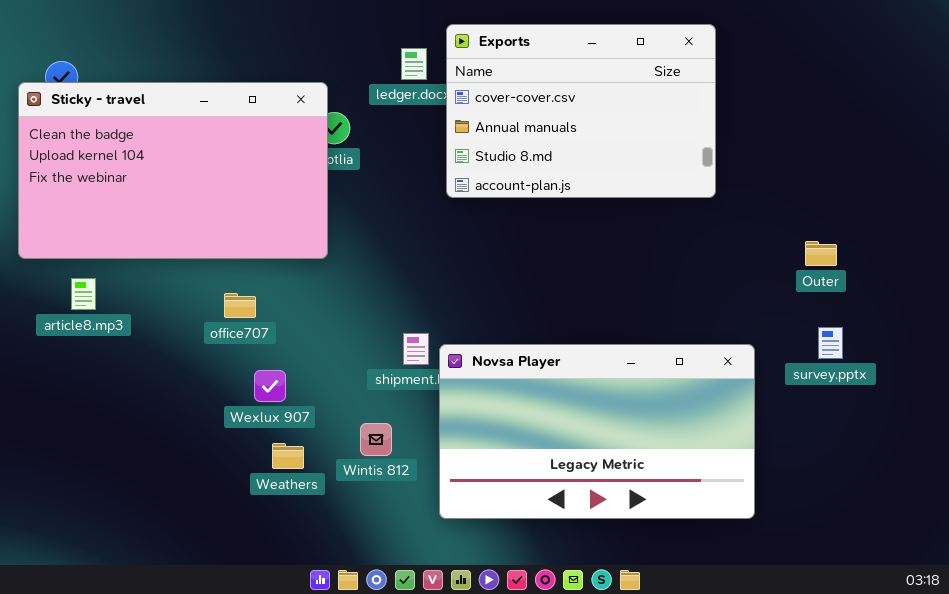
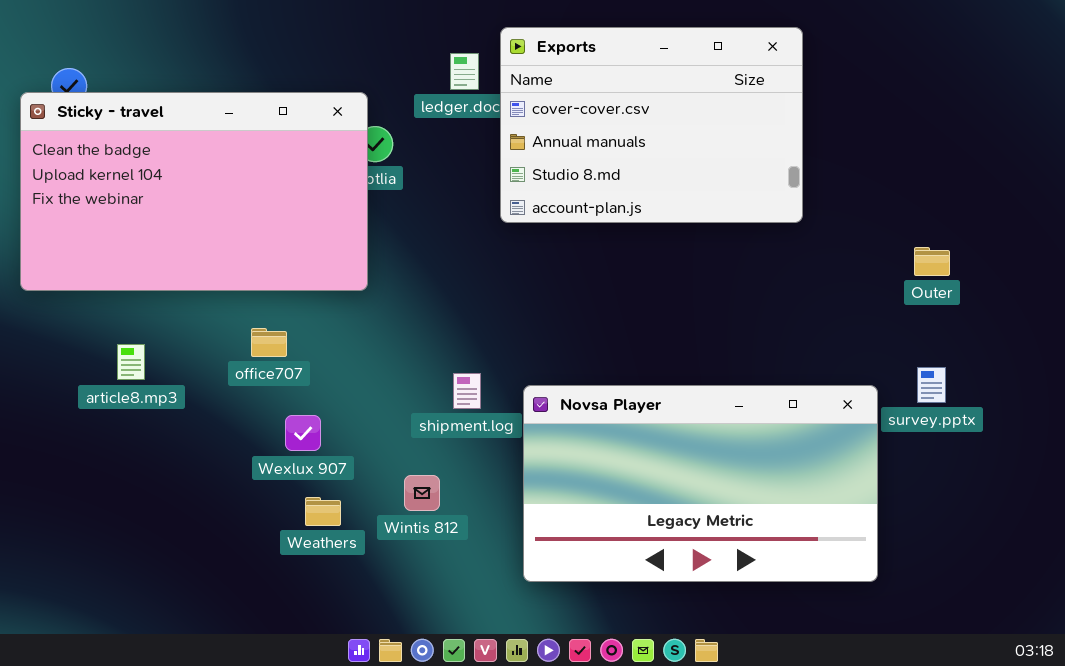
Outer: [805,241,837,266] -> [914,247,950,276], moved
article8.mp3: [71,278,96,310] -> [117,344,145,380], moved
Novsa Player: [439,344,755,519] -> [523,385,878,582], moved

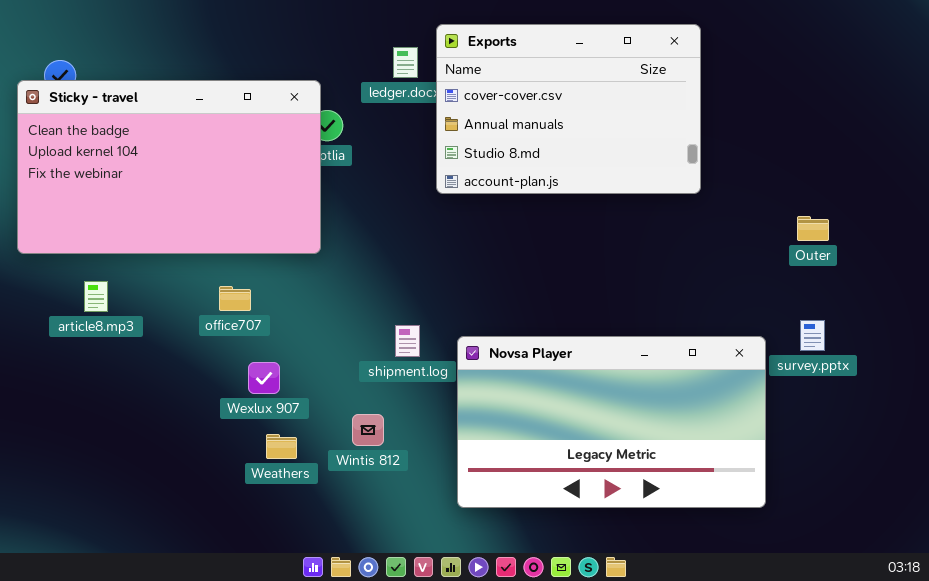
article8.mp3: [117,344,145,380] -> [84,281,108,312], moved

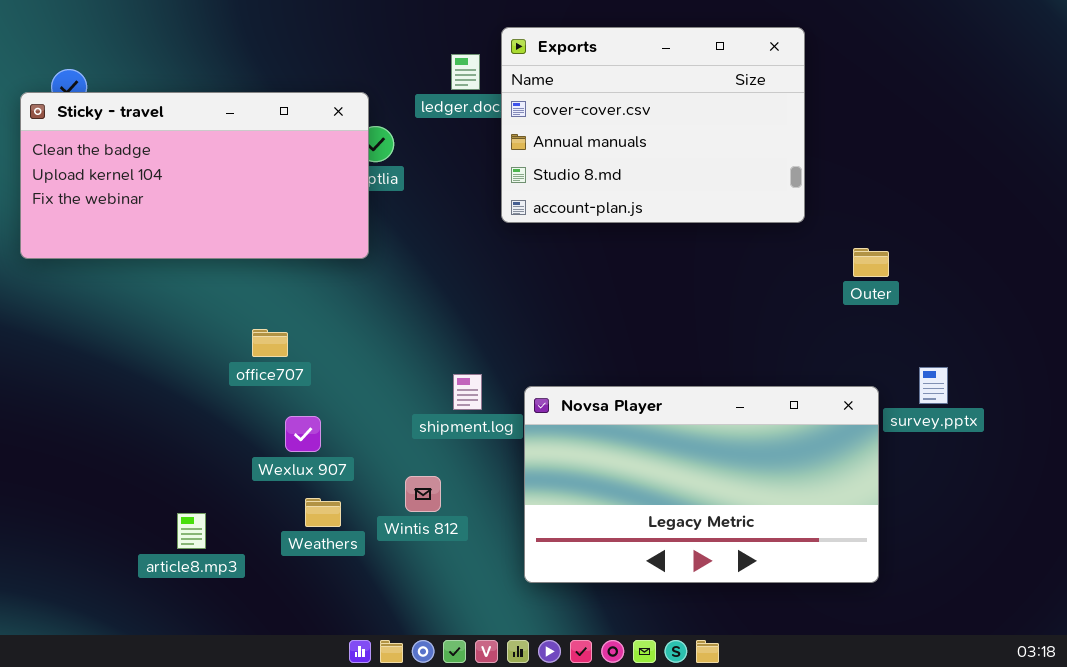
Sticky - travel: [17,80,321,254] -> [20,92,369,259], resized
Outer: [797,216,829,241] -> [853,248,889,277], moved
article8.mp3: [84,281,108,312] -> [177,513,206,549], moved

